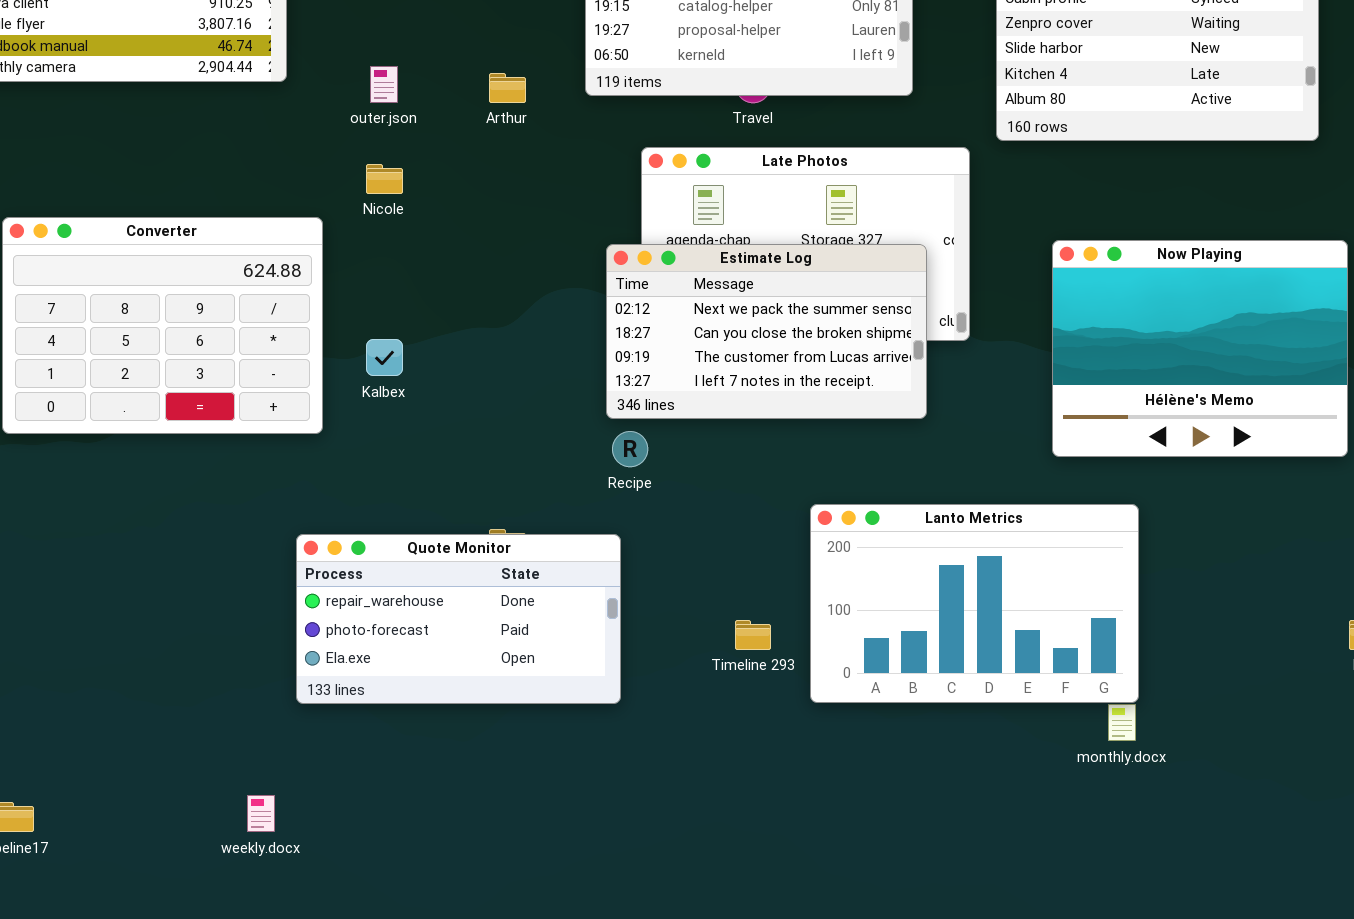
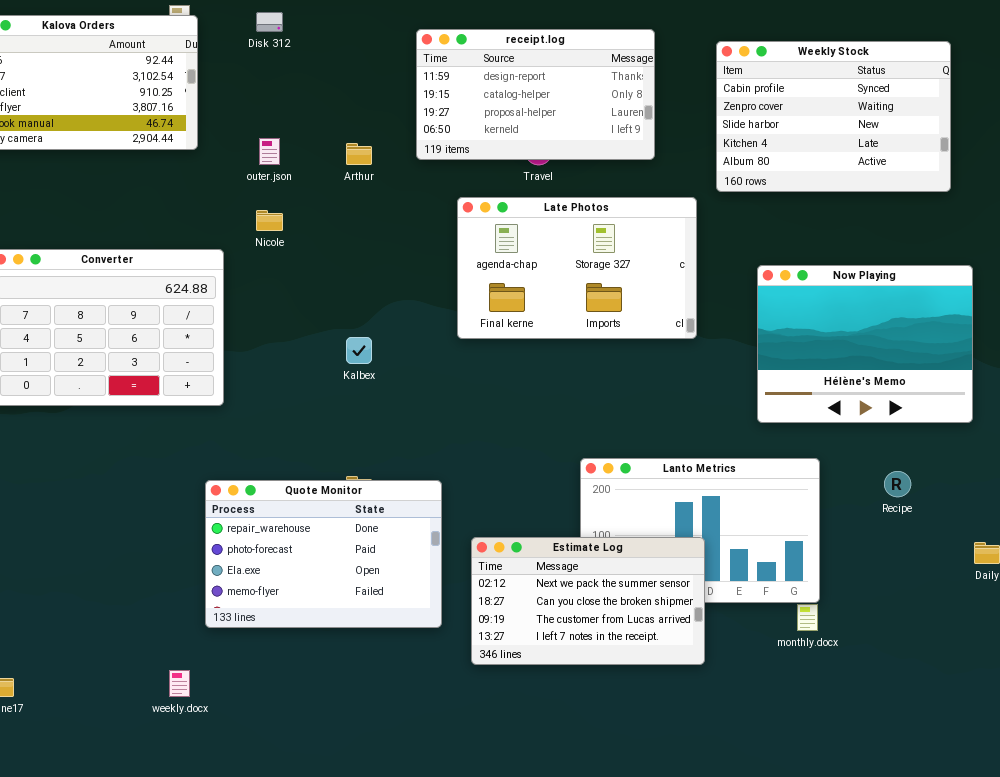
Estimate Log: [606,244,927,419] -> [471,537,705,665], moved
Kalbex: [366,339,403,376] -> [346,337,372,364], moved
Recipe: [612,431,648,467] -> [884,471,911,497], moved
Quote Monitor: [296,534,621,704] -> [205,480,442,628], resized

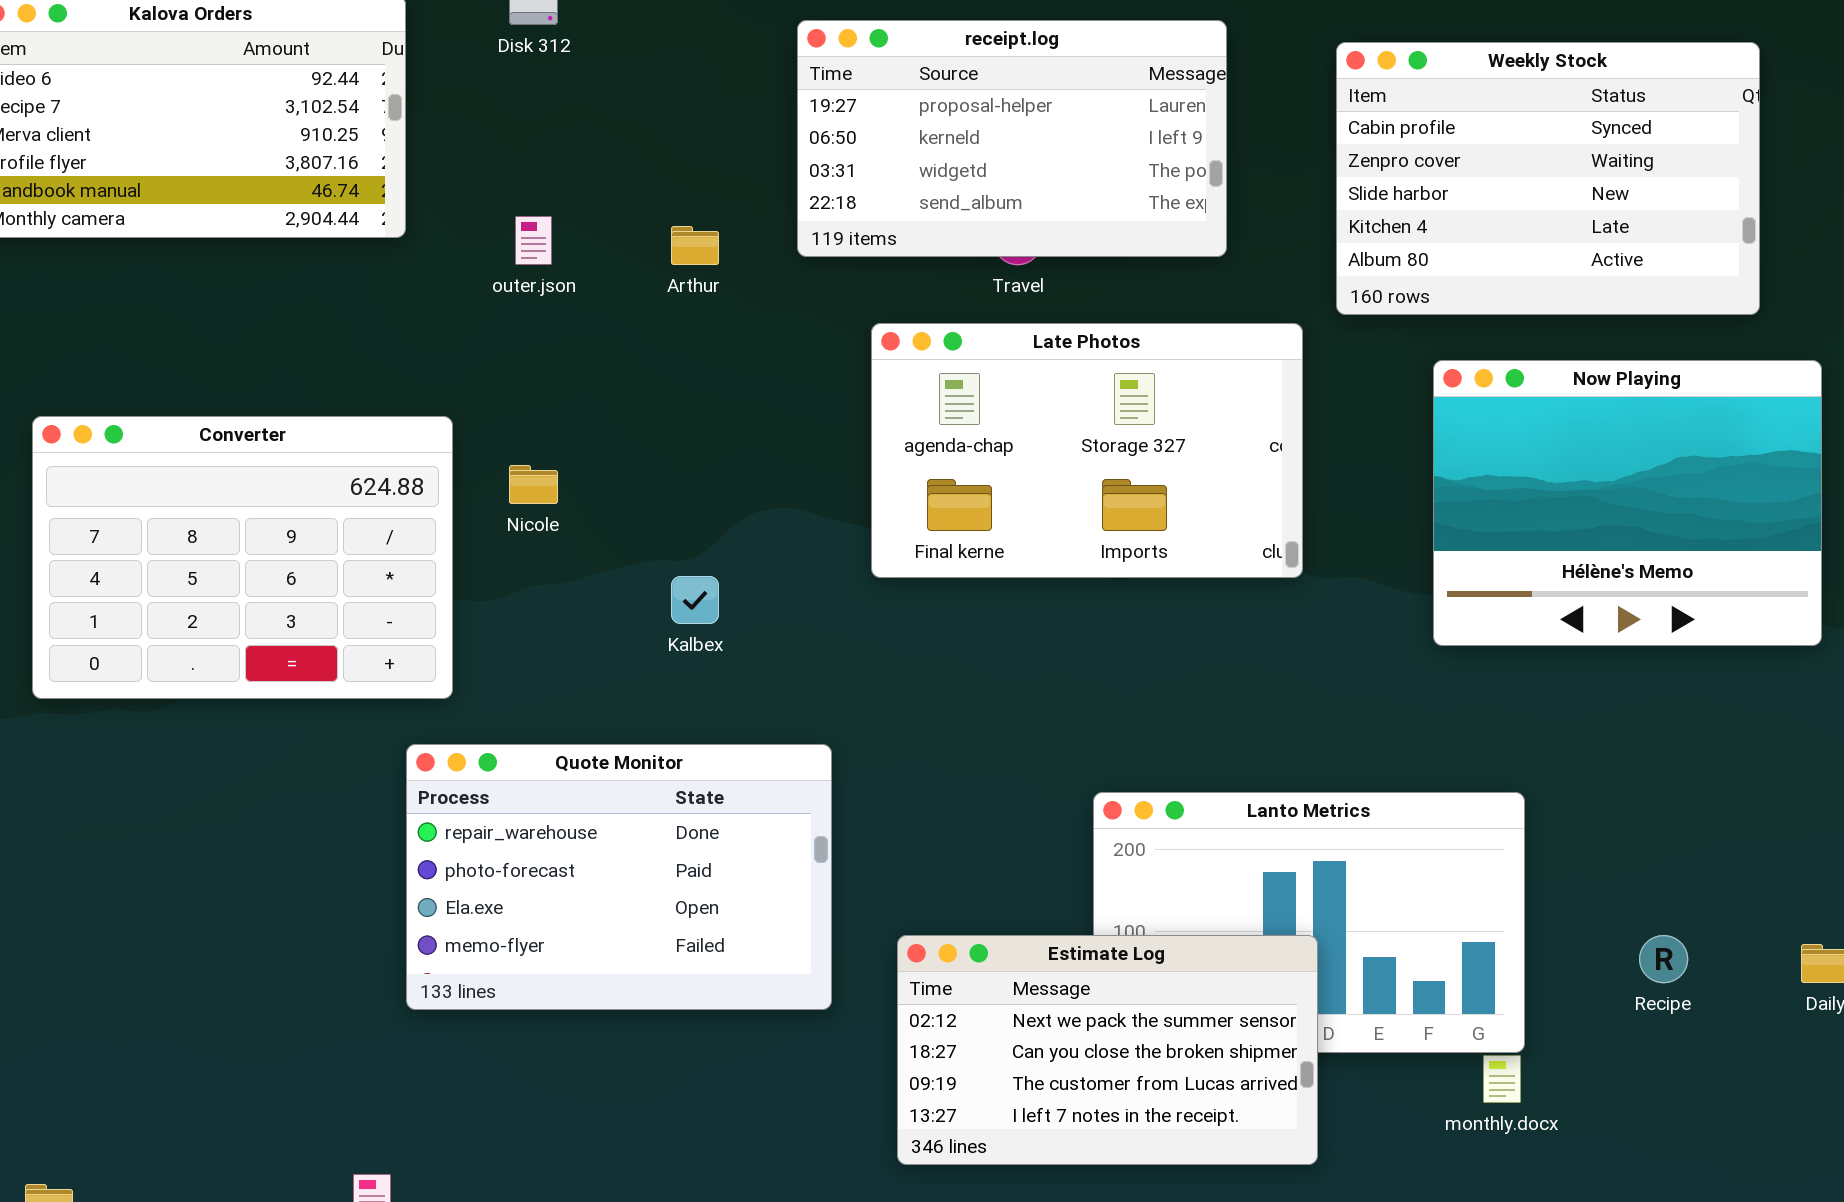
receipt.log: [416,29,655,160] -> [797,20,1227,257], scrolled down 2 rows
Nicole: [256,210,283,231] -> [509,465,558,504], moved
Now Playing: [757,265,973,423] -> [1433,360,1822,646], moved
Recipe: [884,471,911,497] -> [1639,935,1688,983], moved
Quote Monitor: [205,480,442,628] -> [406,744,832,1010], moved

